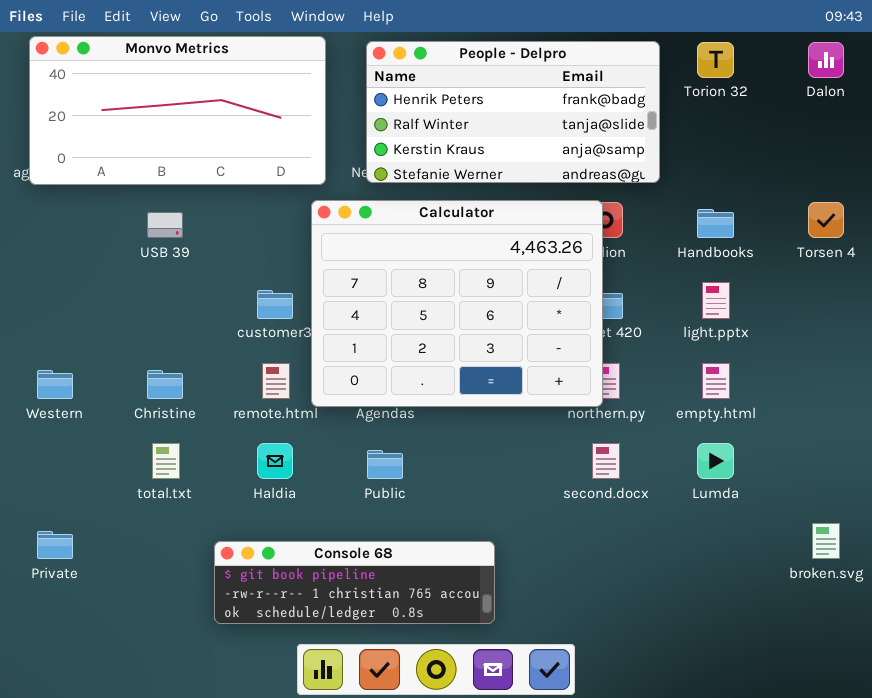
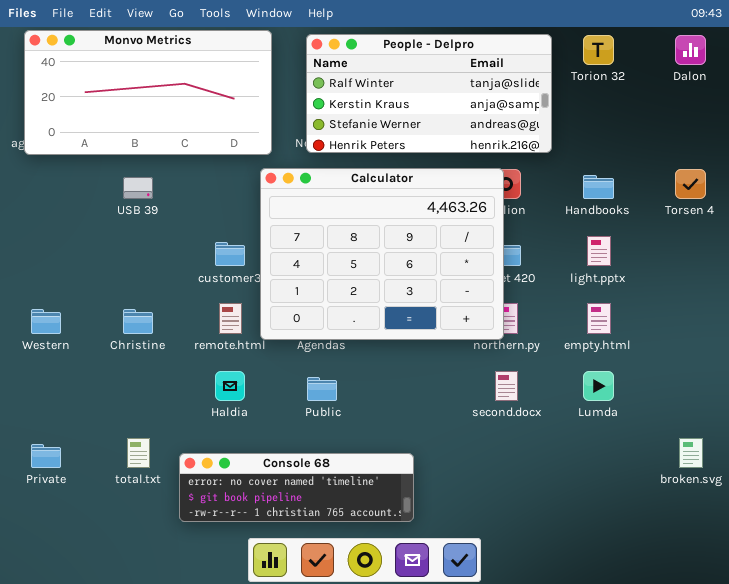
People - Delpro: [366,41,660,183] -> [306,34,552,153], scrolled down 1 row
total.txt: [152,443,180,479] -> [127,438,150,468], moved
Console 68: [214,541,495,624] -> [179,453,414,522], scrolled up 1 row

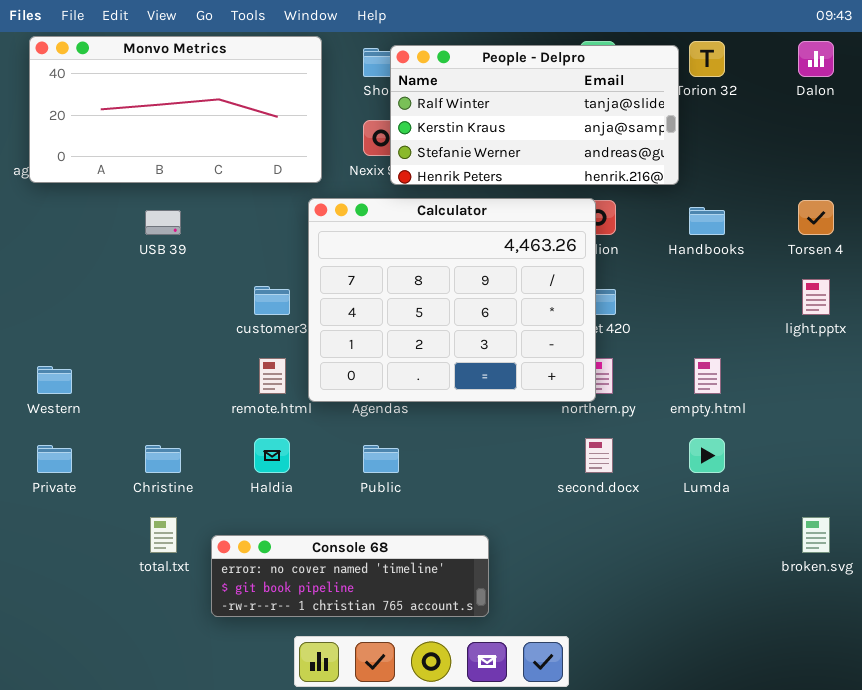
People - Delpro: [306,34,552,153] -> [390,45,679,185], moved
light.pptx: [587,236,611,266] -> [802,279,830,315], moved
Christine: [123,309,153,334] -> [145,445,181,473], moved
Private: [31,444,61,468] -> [37,445,72,473], moved

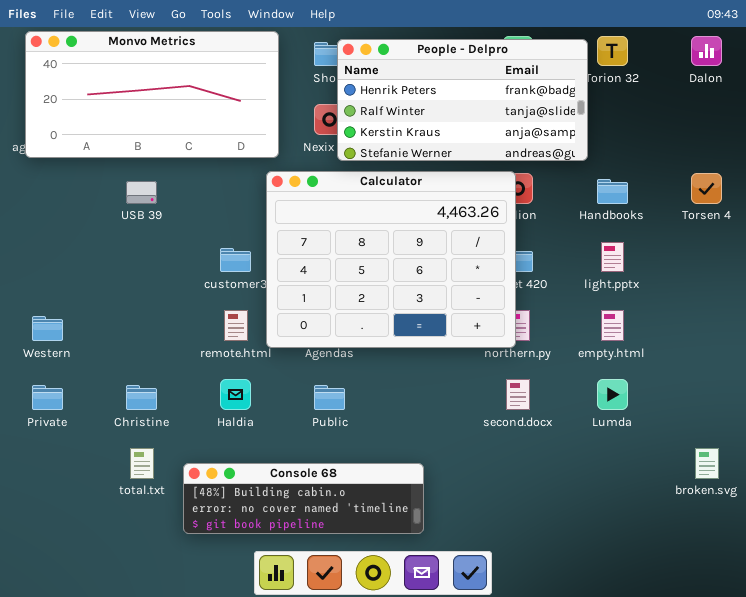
People - Delpro: [390,45,679,185] -> [337,39,588,161], scrolled up 1 row
light.pptx: [802,279,830,315] -> [601,242,624,272], moved
Console 68: [211,535,489,617] -> [183,463,424,534], scrolled up 1 row

